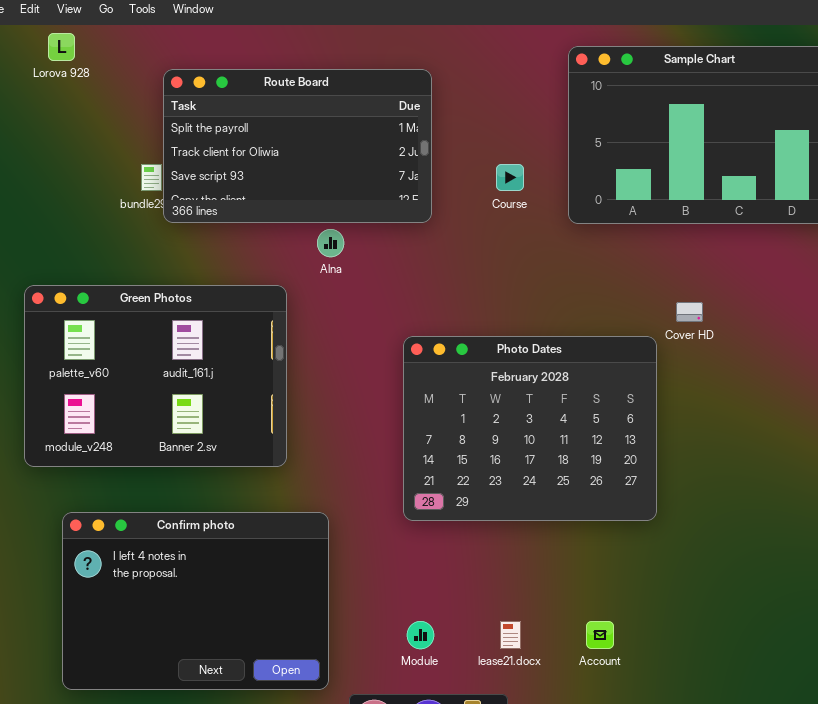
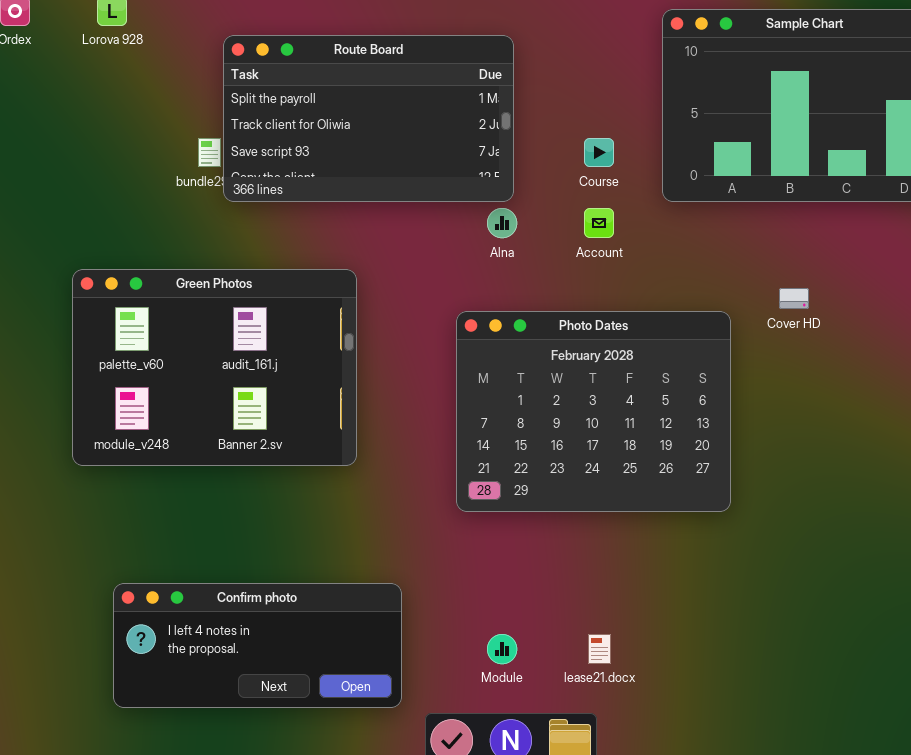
Alna: [317,229,344,257] -> [487,208,517,238], moved
Photo Dates: [403,336,657,521] -> [456,311,731,512], moved
Confirm photo: [62,512,329,690] -> [113,583,402,708], resized
Account: [586,621,614,649] -> [584,208,614,238], moved

